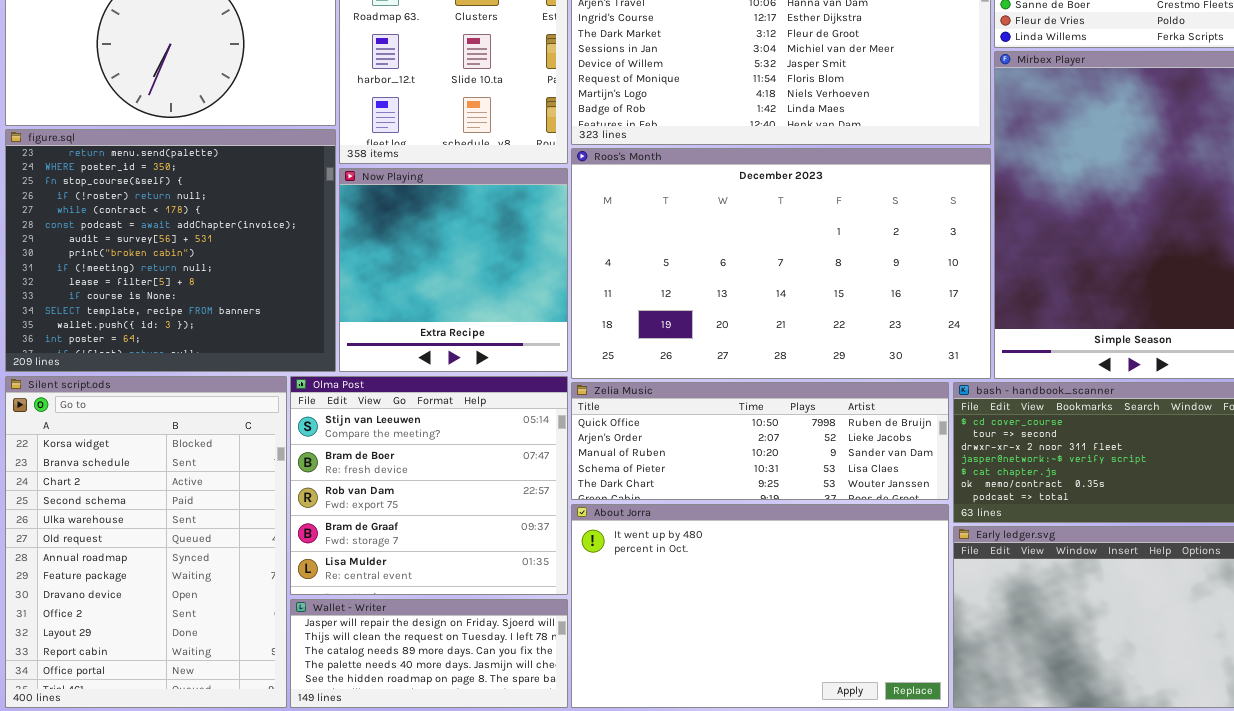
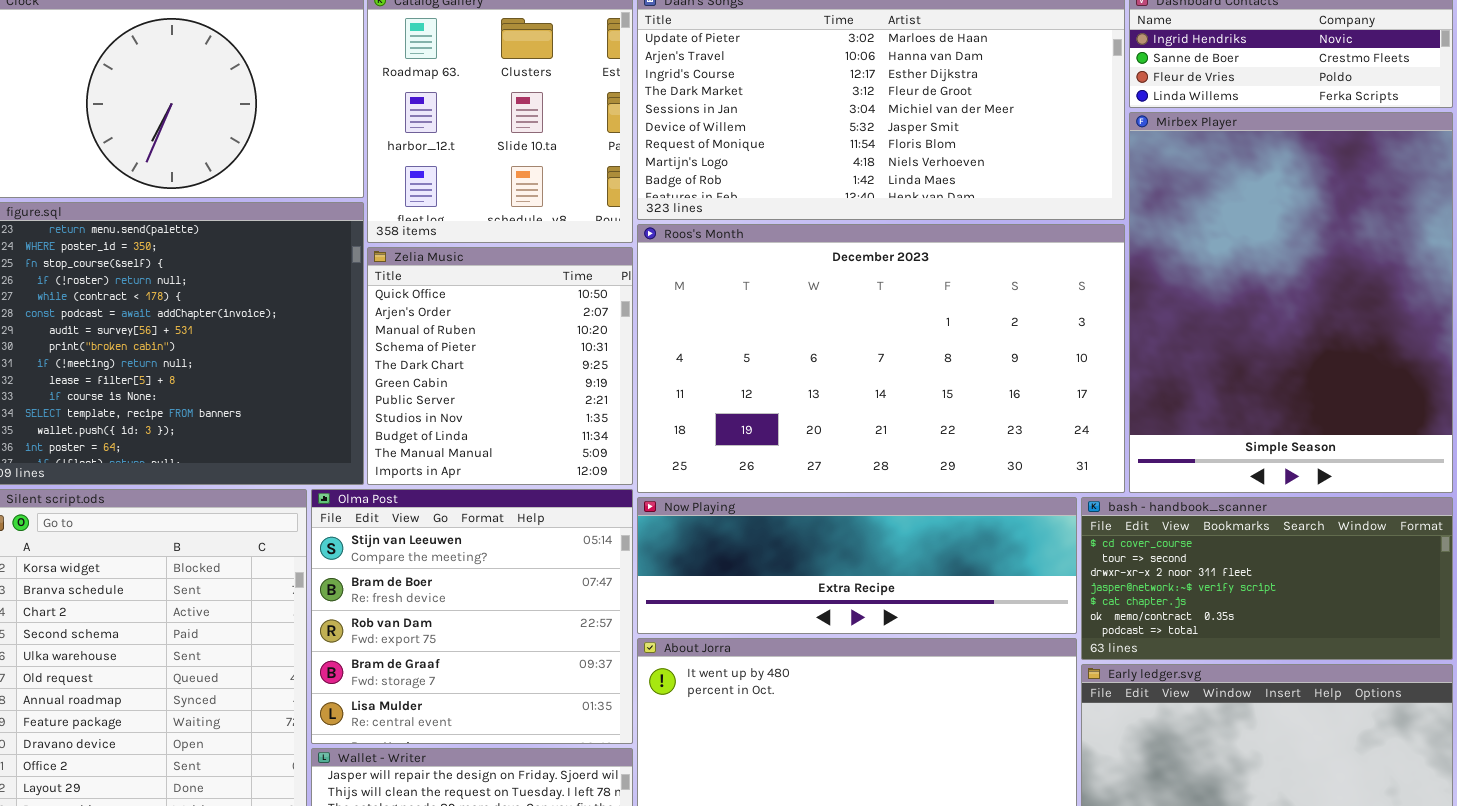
Now Playing: [339,168,568,372] -> [637,497,1077,634], moved, resized
Zelia Music: [571,382,949,500] -> [367,247,633,485], moved, resized

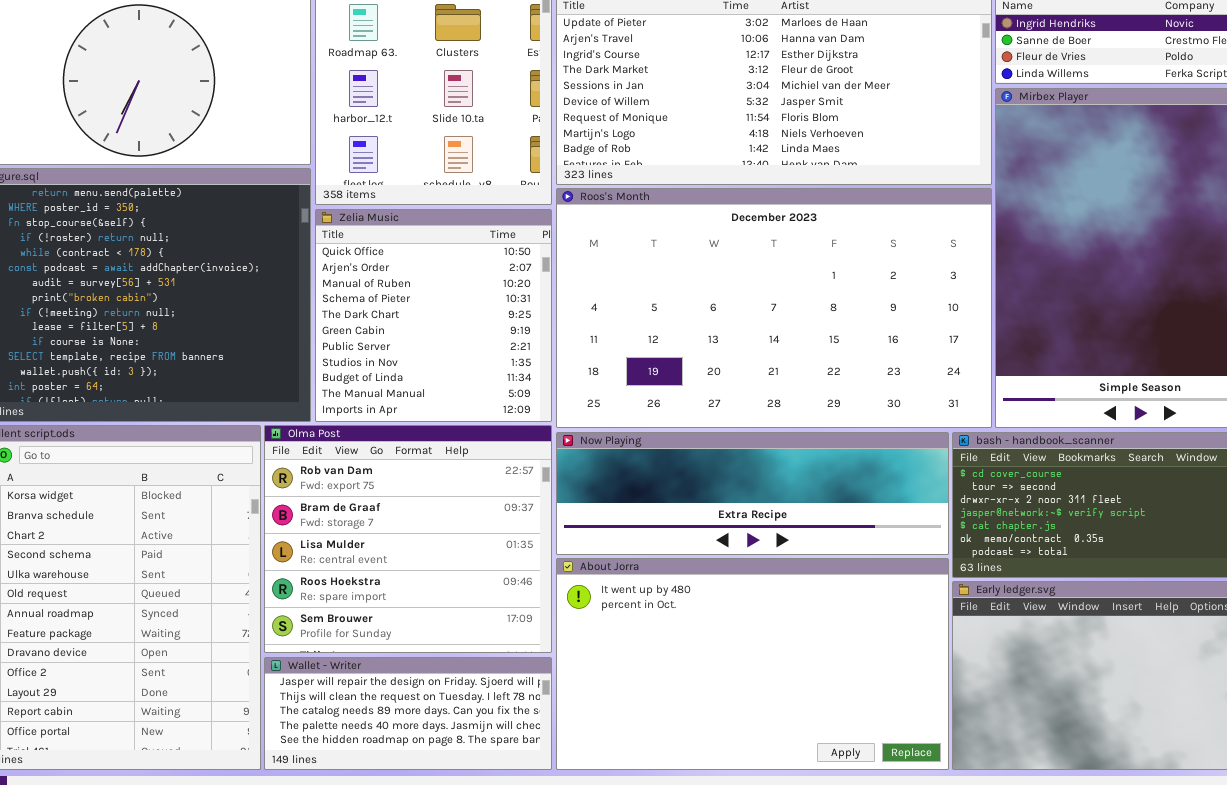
Olma Post: [311,489,633,744] -> [264,425,552,653], scrolled down 2 rows

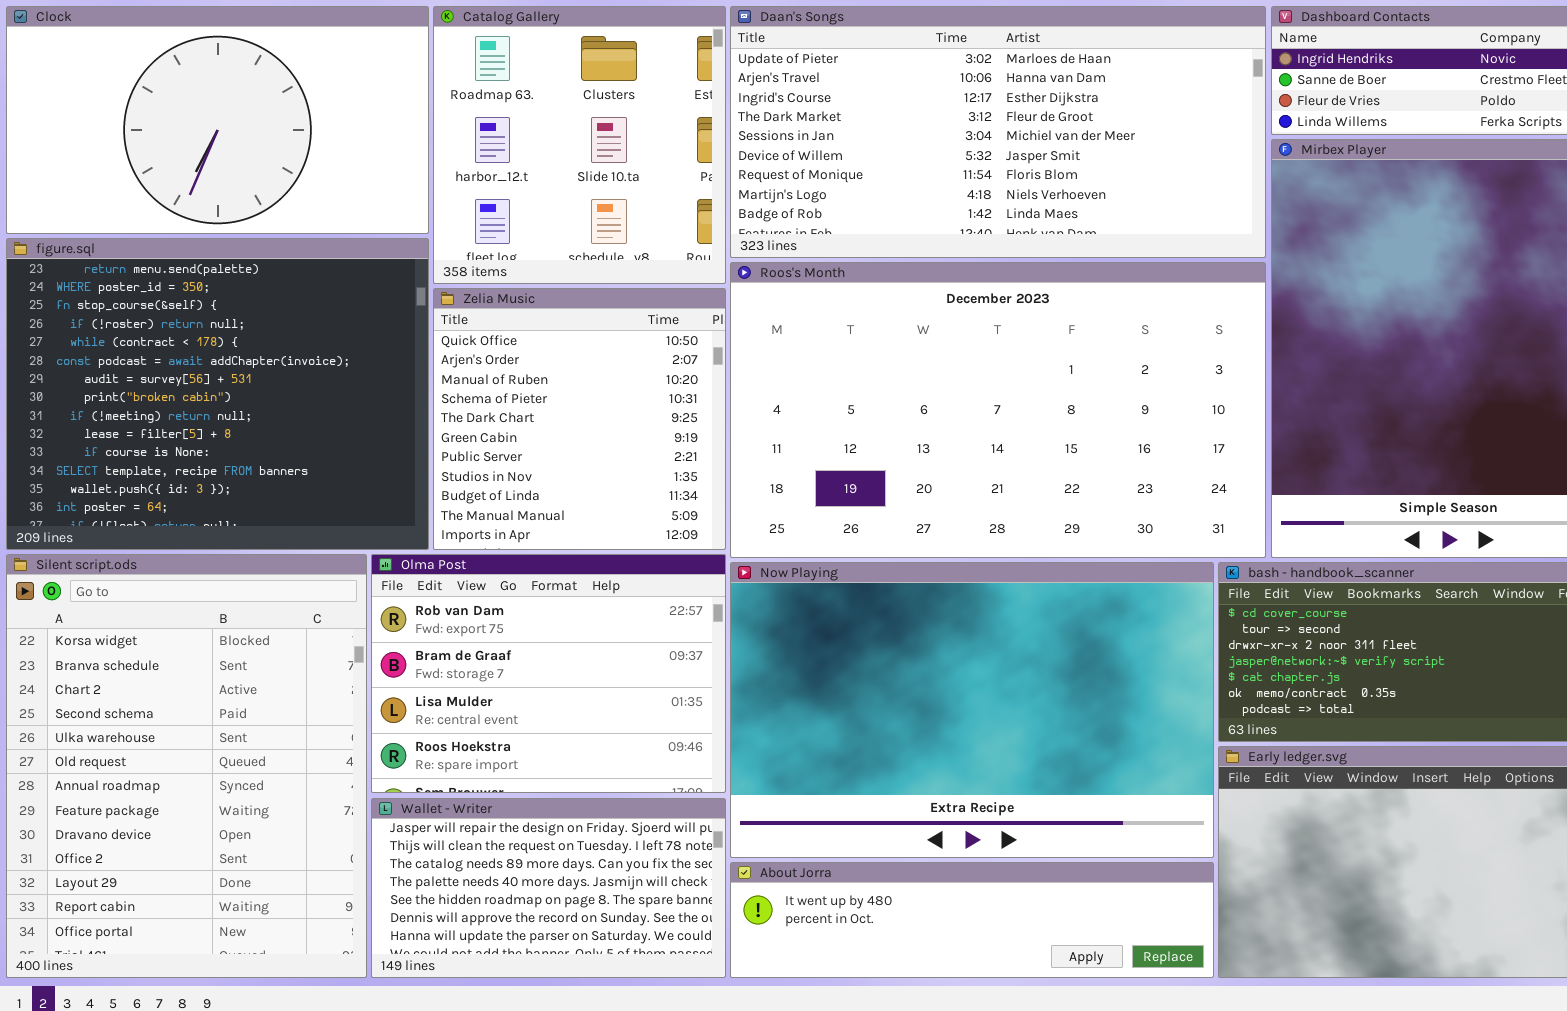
Olma Post: [264,425,552,653] -> [371,554,726,793], resized
Now Playing: [556,432,949,555] -> [730,562,1214,858], resized
About Jorra: [556,558,949,770] -> [730,862,1214,978], resized
Wallet - Writer: [264,657,552,770] -> [371,798,726,978], resized

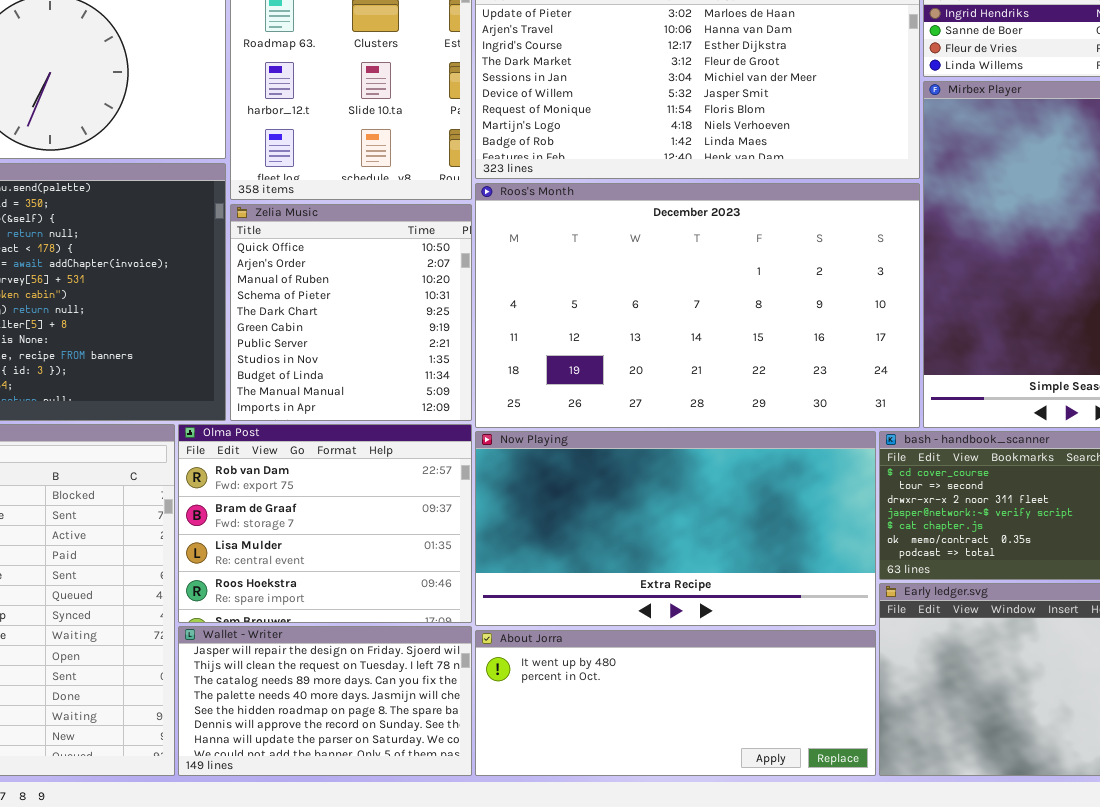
Now Playing: [730,562,1214,858] -> [475,431,876,626], resized
About Jorra: [730,862,1214,978] -> [475,630,876,776], resized

